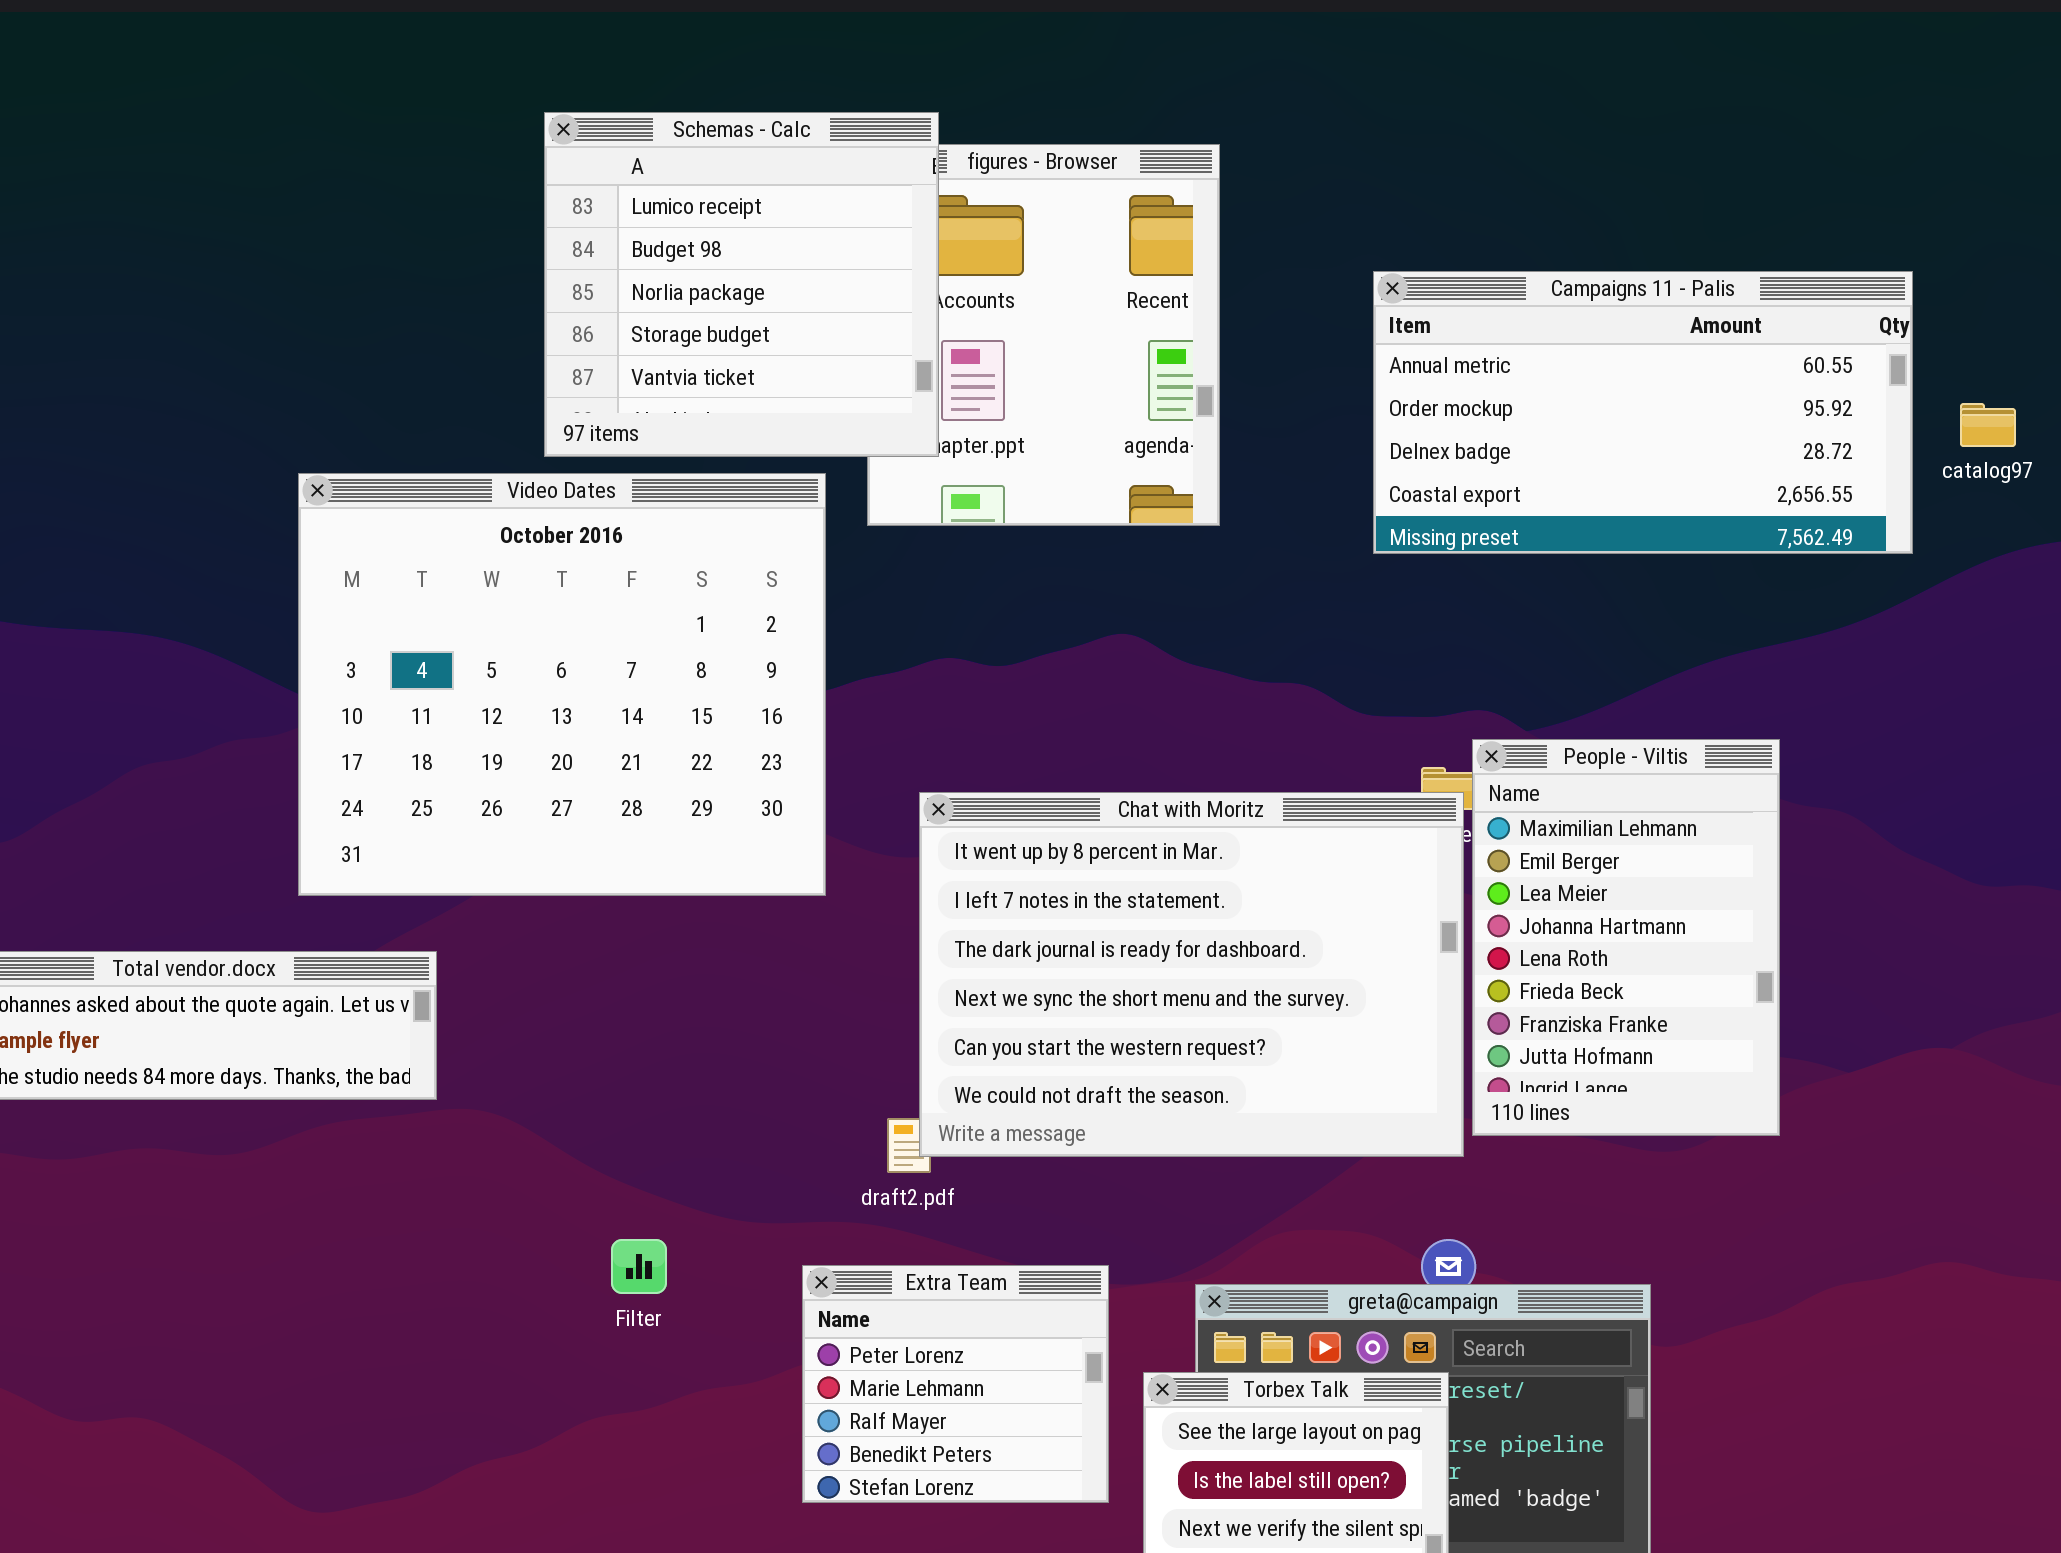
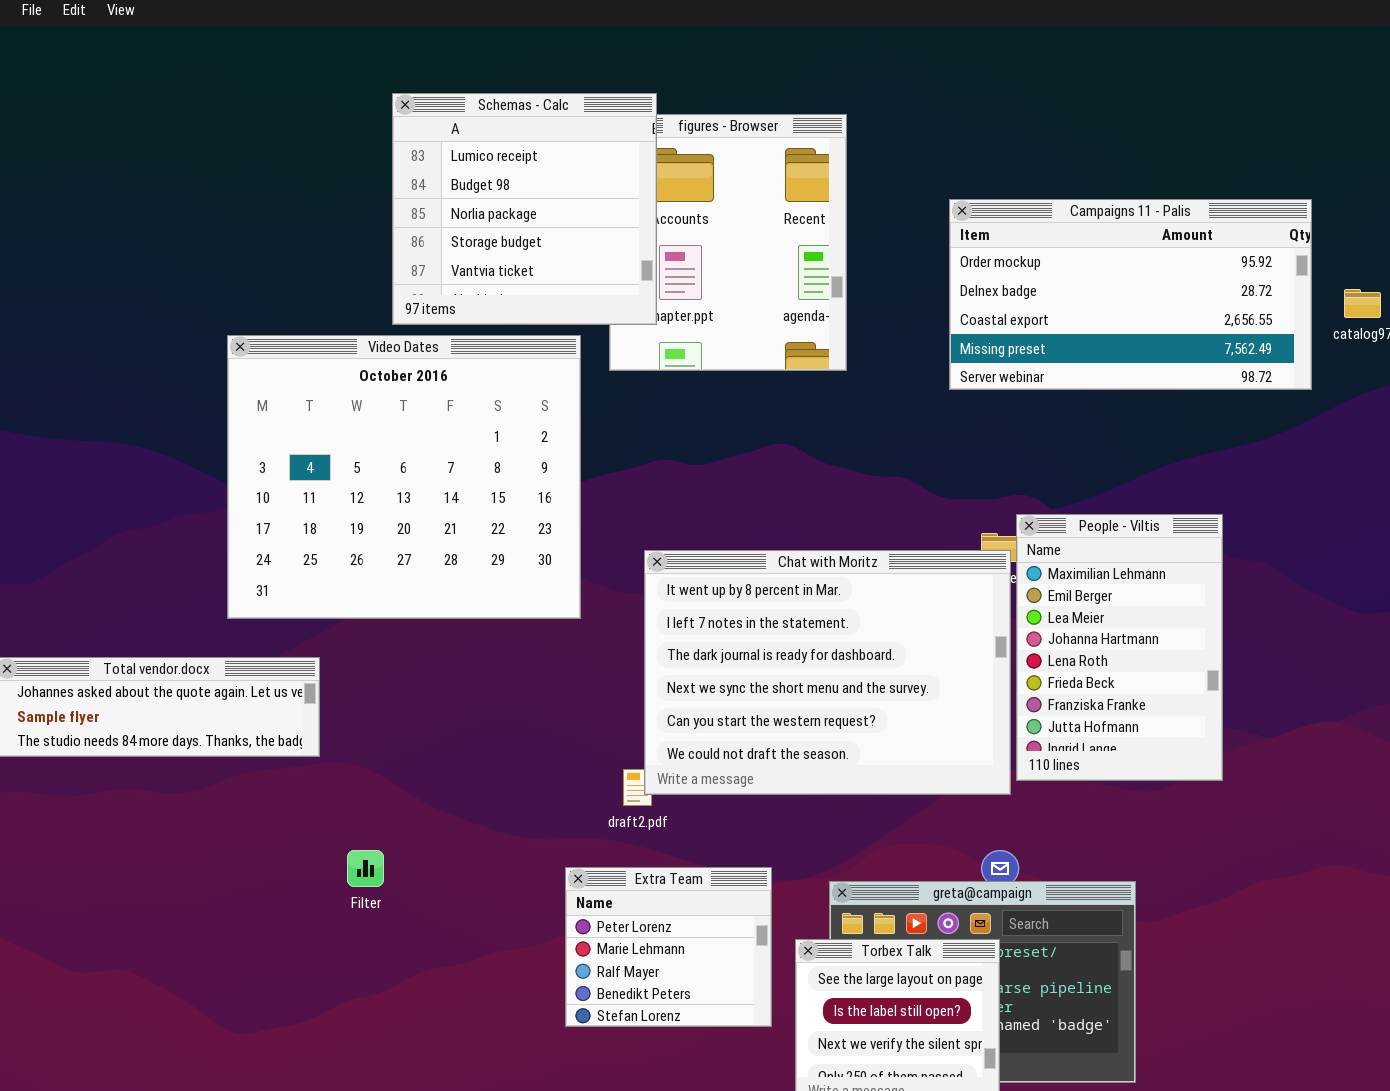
Campaigns 11 - Palis: [1373,271,1913,554] -> [949,199,1312,390], scrolled down 1 row
Filter: [611,1239,667,1294] -> [347,850,384,887], moved

